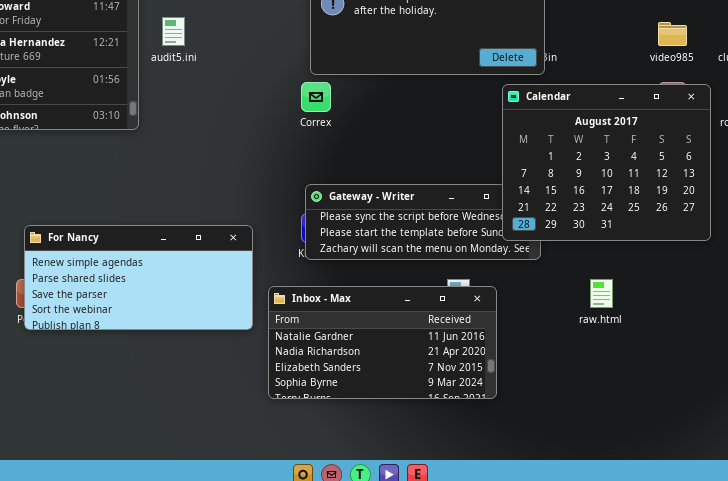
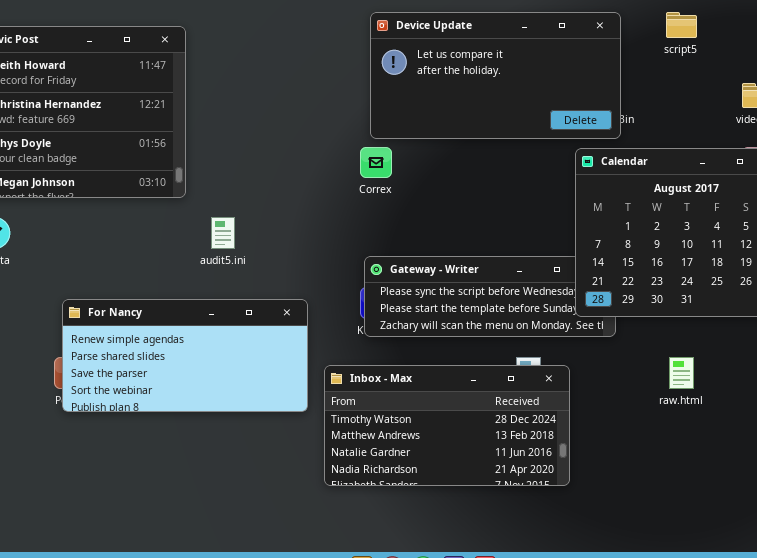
audit5.ini: [162,17,185,46] -> [211,217,235,249], moved
Inbox - Max: [268,286,497,399] -> [324,365,570,486], scrolled up 2 rows

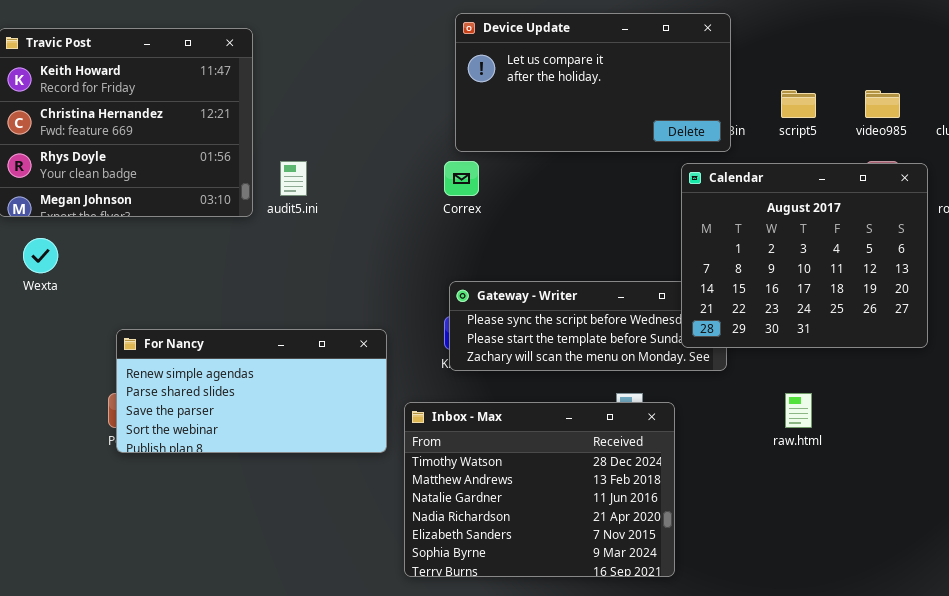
script5: [666,12,697,38] -> [781,90,816,118], moved
audit5.ini: [211,217,235,249] -> [280,161,307,196], moved
Inbox - Max: [324,365,570,486] -> [404,402,675,577], resized

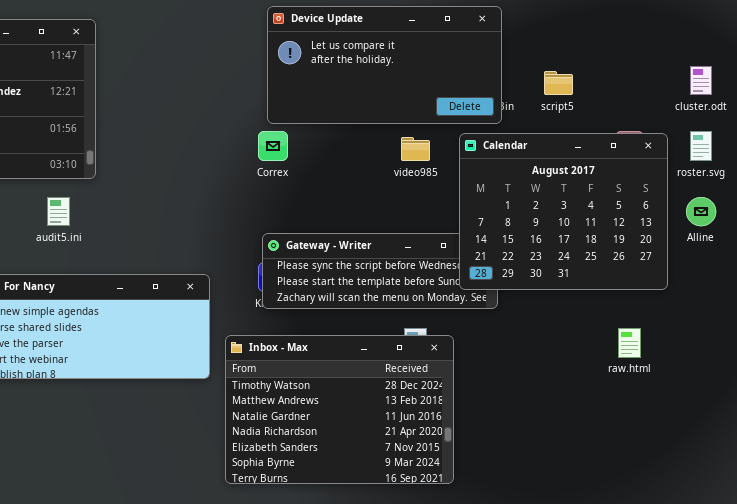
video985: [865,90,900,118] -> [401,137,430,161], moved
audit5.ini: [280,161,307,196] -> [47,197,70,226], moved
raw.html: [785,393,812,428] -> [618,328,641,358], moved

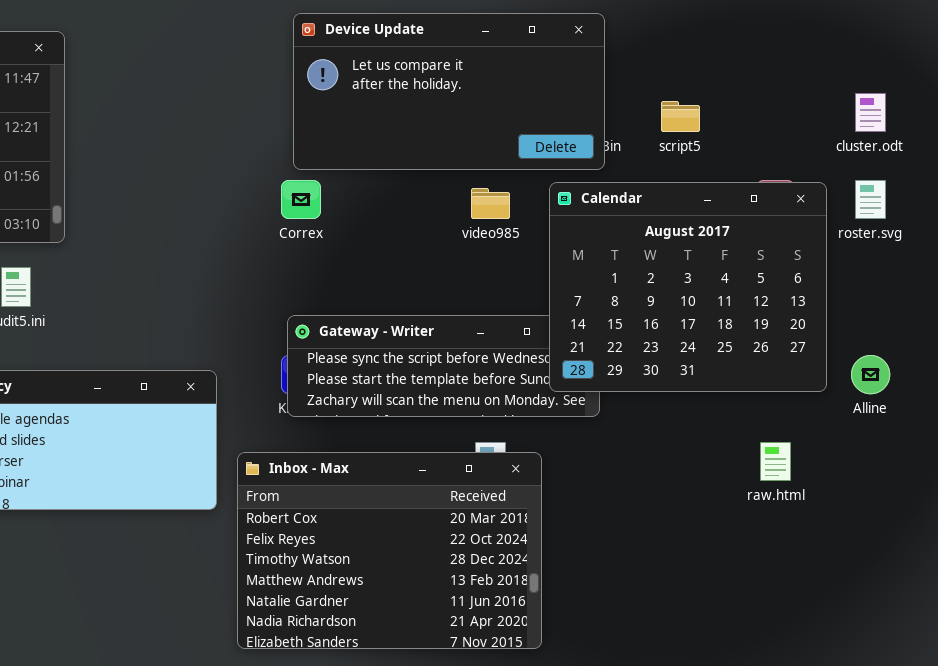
Alline: [686,197,716,226] -> [851,355,890,394], moved
Inbox - Max: [225,335,454,484] -> [237,452,542,649], scrolled up 2 rows

